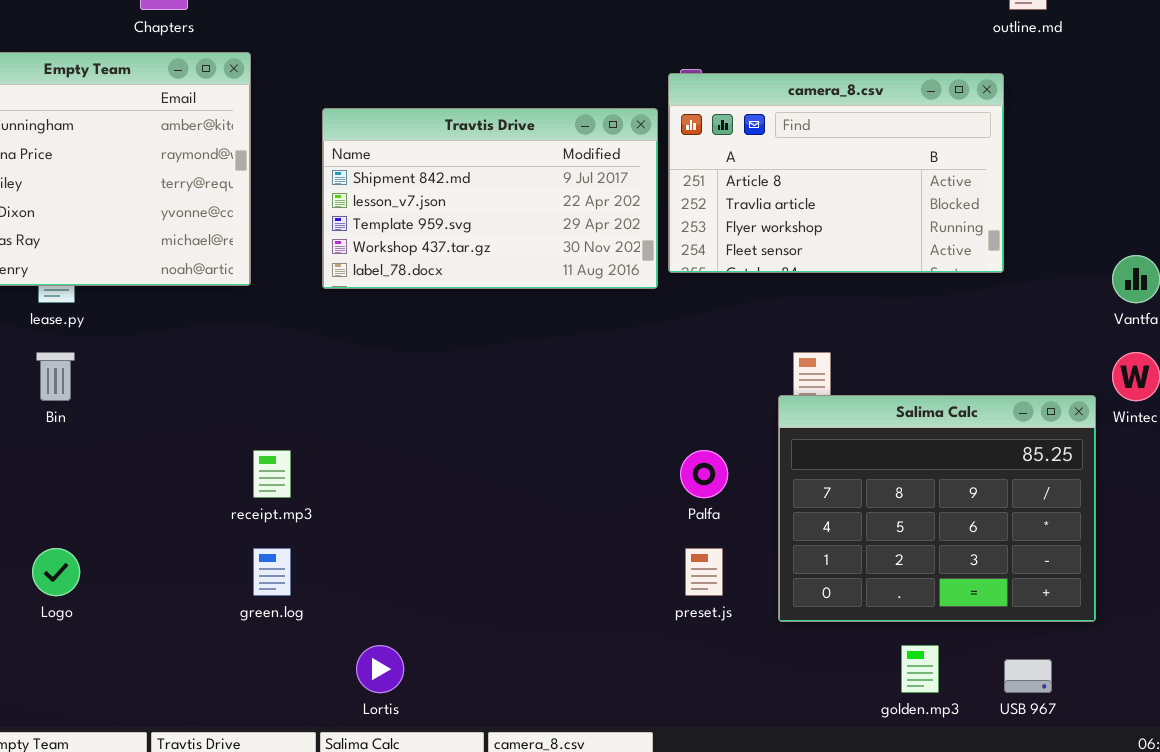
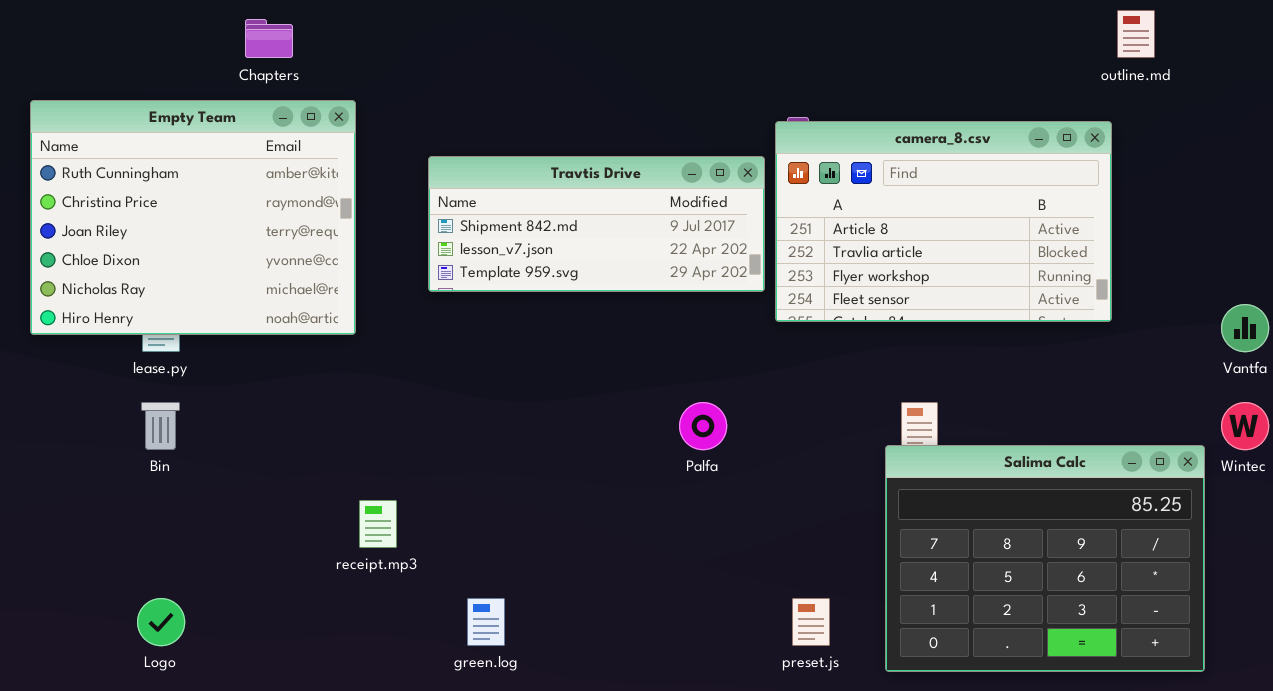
Travtis Drive: [322,108,658,289] -> [428,156,765,292], resized
Palfa: [680,450,728,498] -> [679,402,727,450], moved
green.log: [253,548,291,596] -> [467,598,505,646], moved

